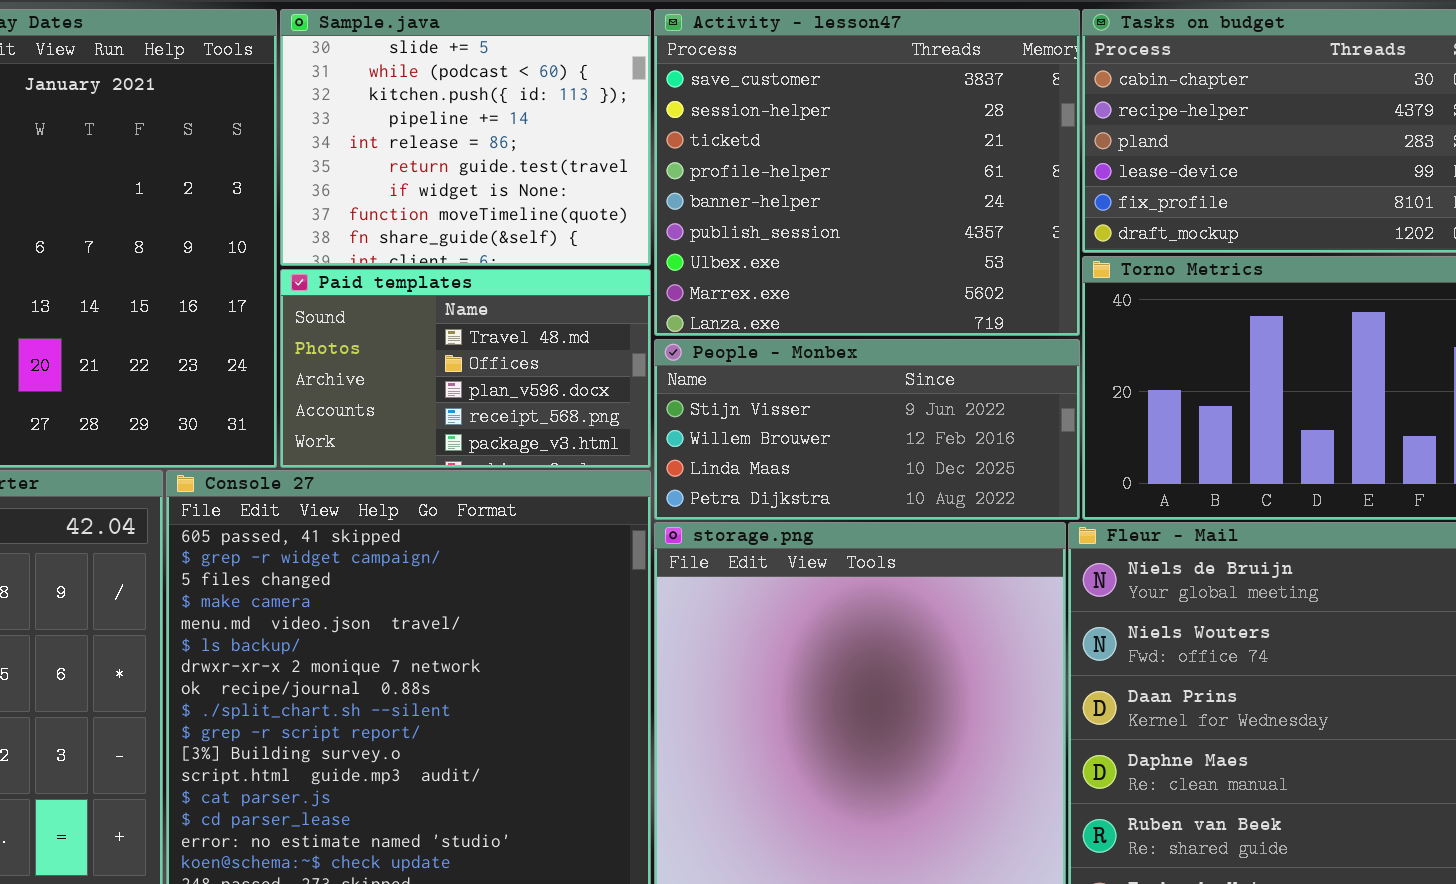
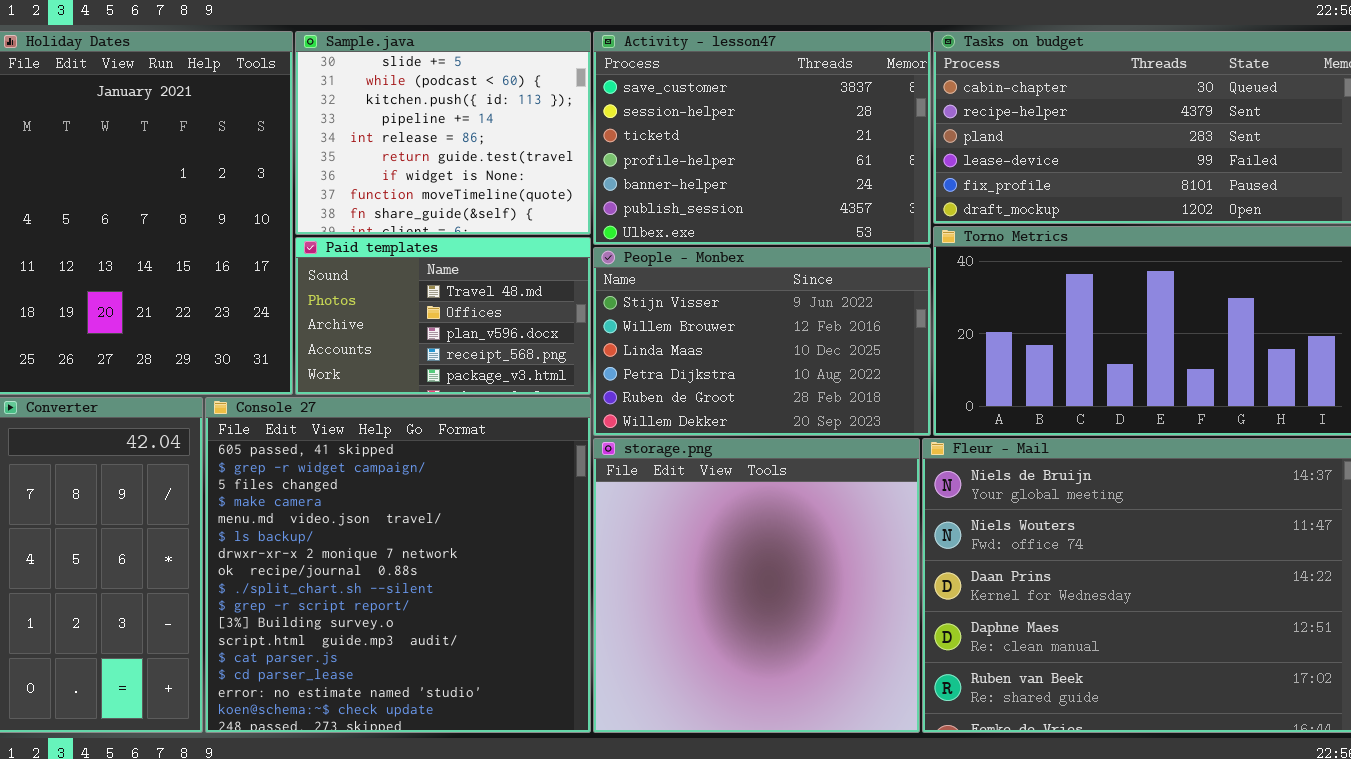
Activity - lesson47: [654,9,1080,336] -> [593,31,931,245], resized
People - Monbex: [654,339,1080,520] -> [593,247,931,436], resized

